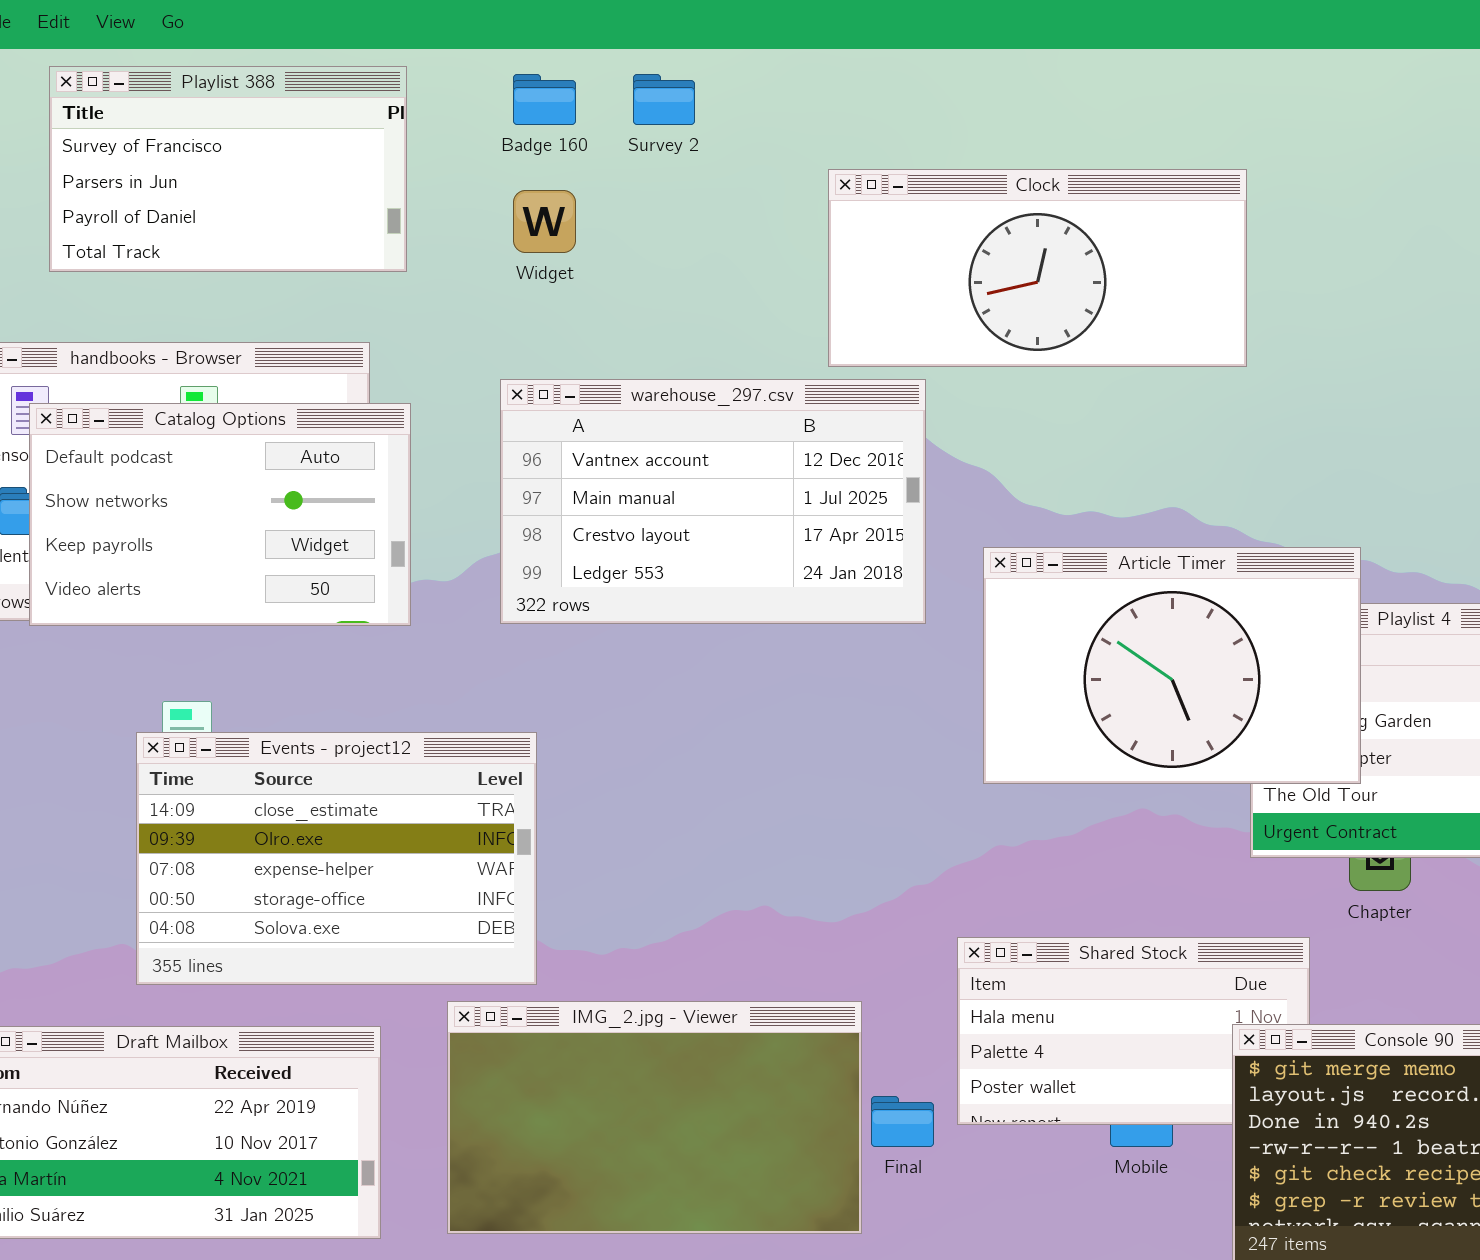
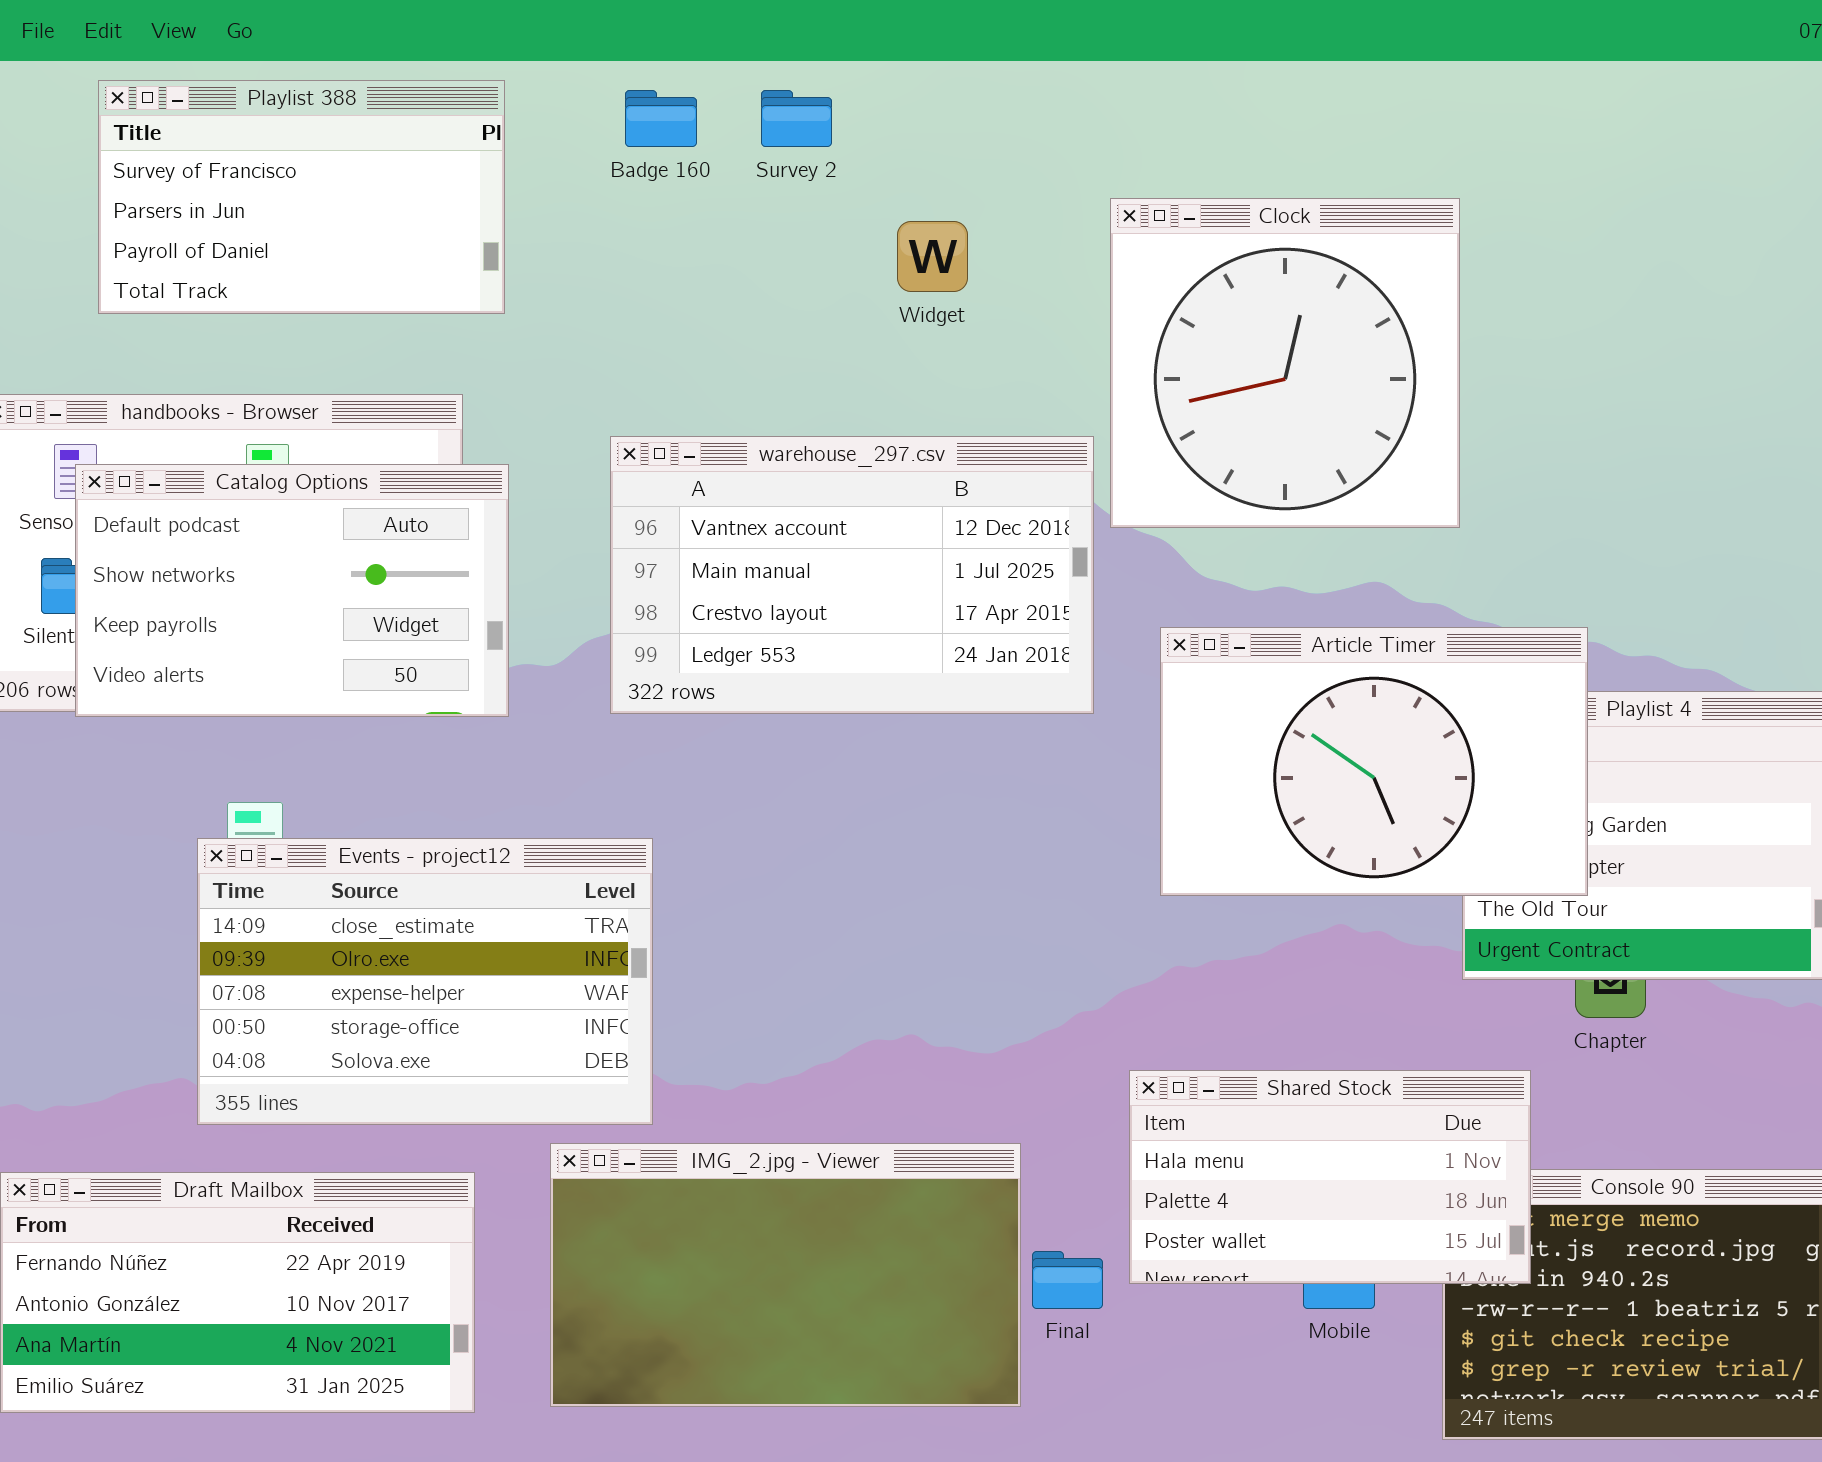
Clock: [828,169,1247,367] -> [1110,198,1460,528], resized
Widget: [513,190,576,253] -> [897,221,968,292], moved
Shared Stock: [957,937,1310,1125] -> [1129,1070,1531,1284], raised

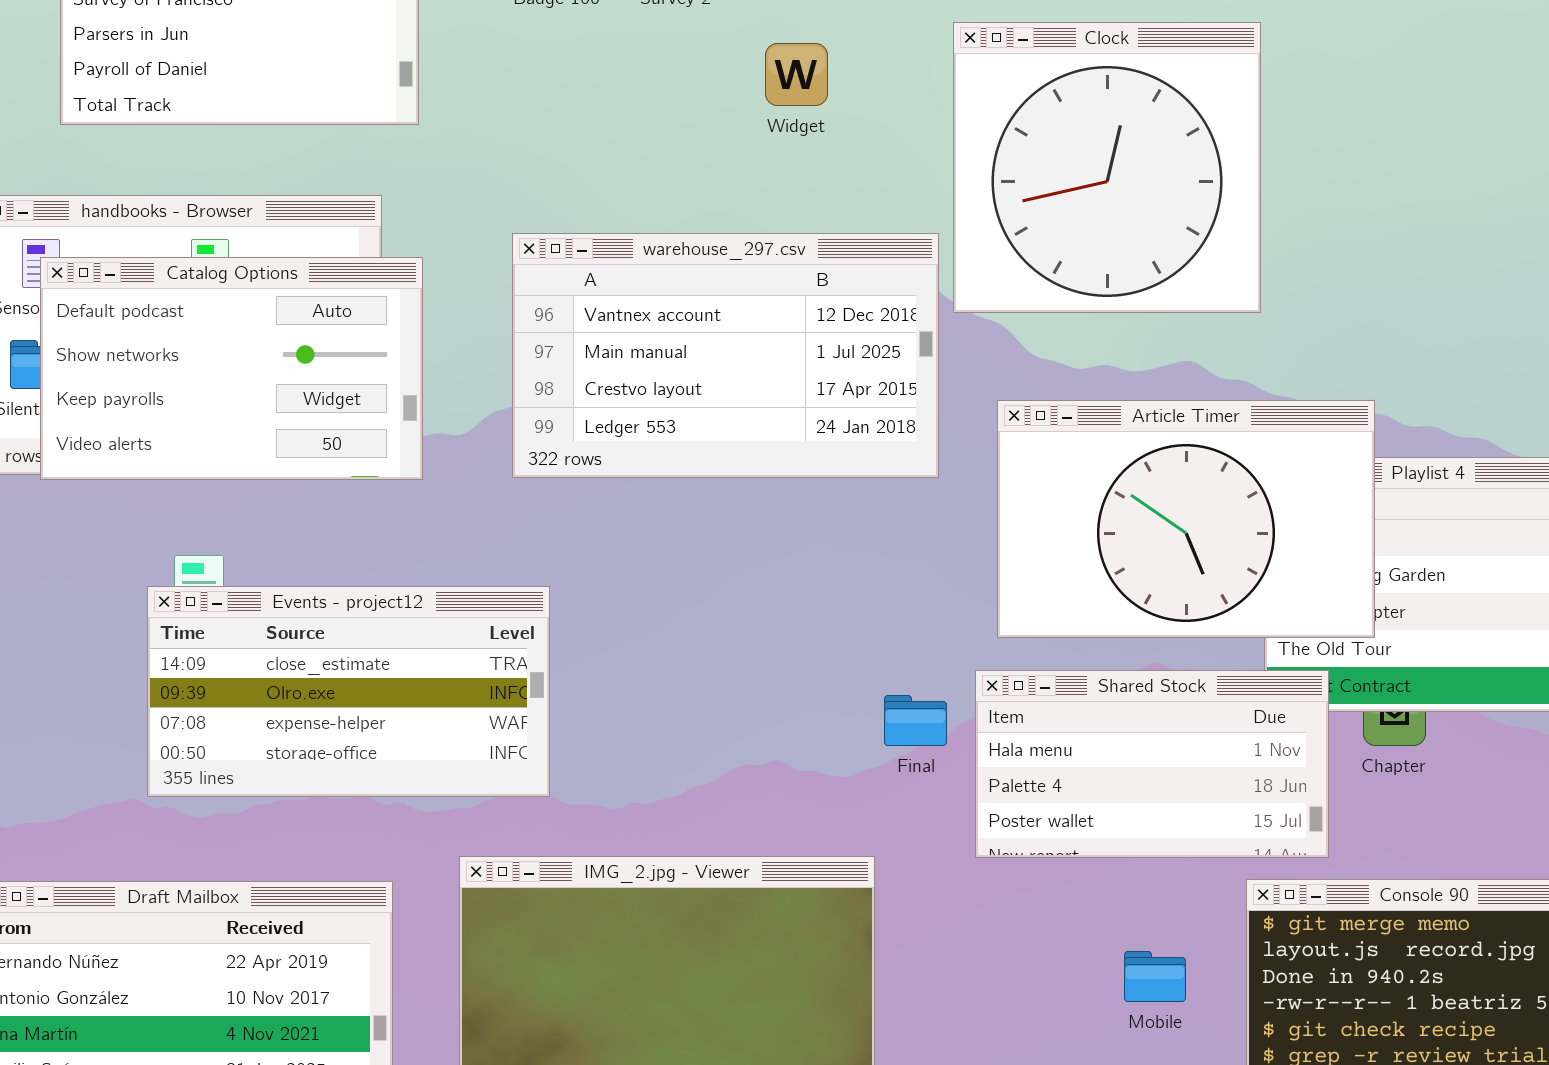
Events - project12: [197,838,653,1125] -> [147,586,550,797], resized
Shared Stock: [1129,1070,1531,1284] -> [975,670,1329,858], moved
Final: [1032,1251,1103,1309] -> [884,695,947,746], moved

